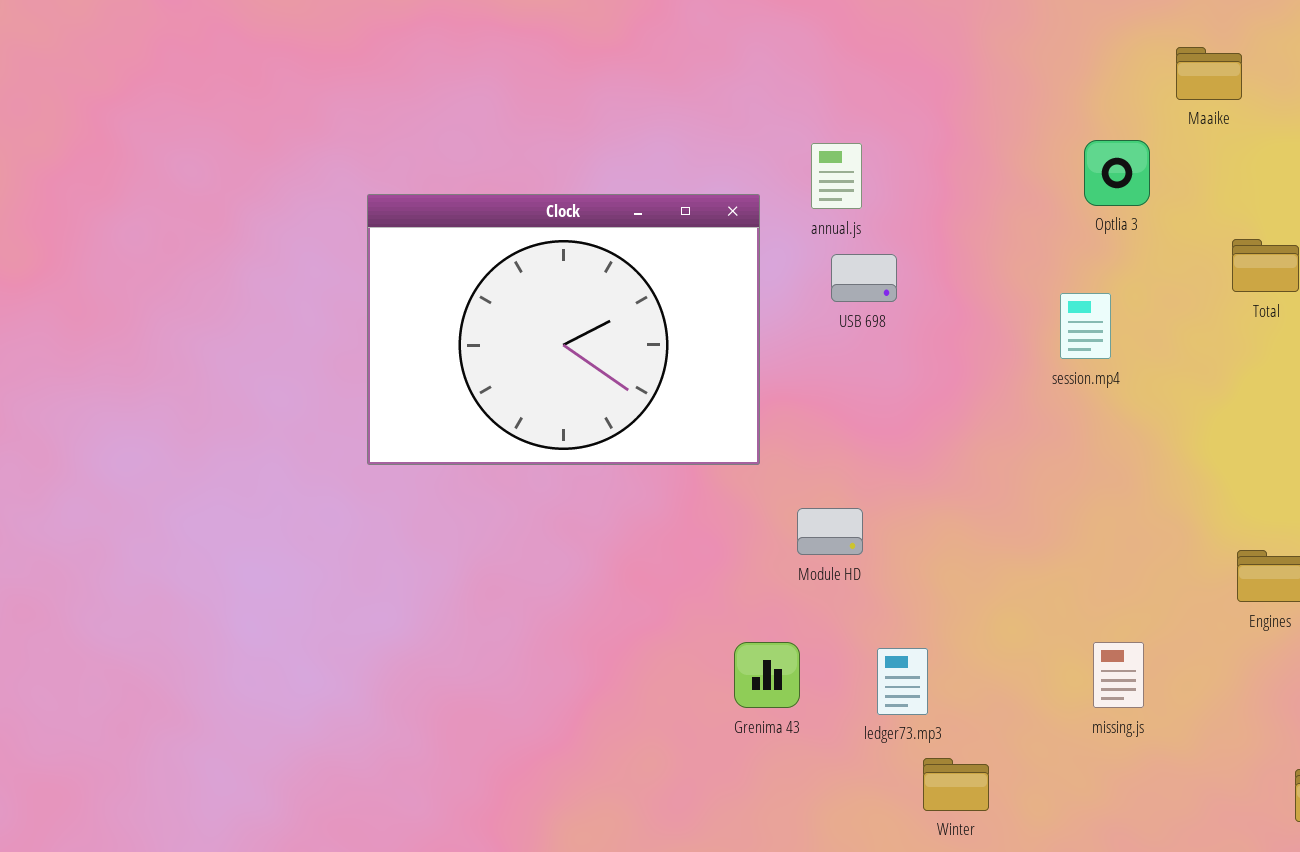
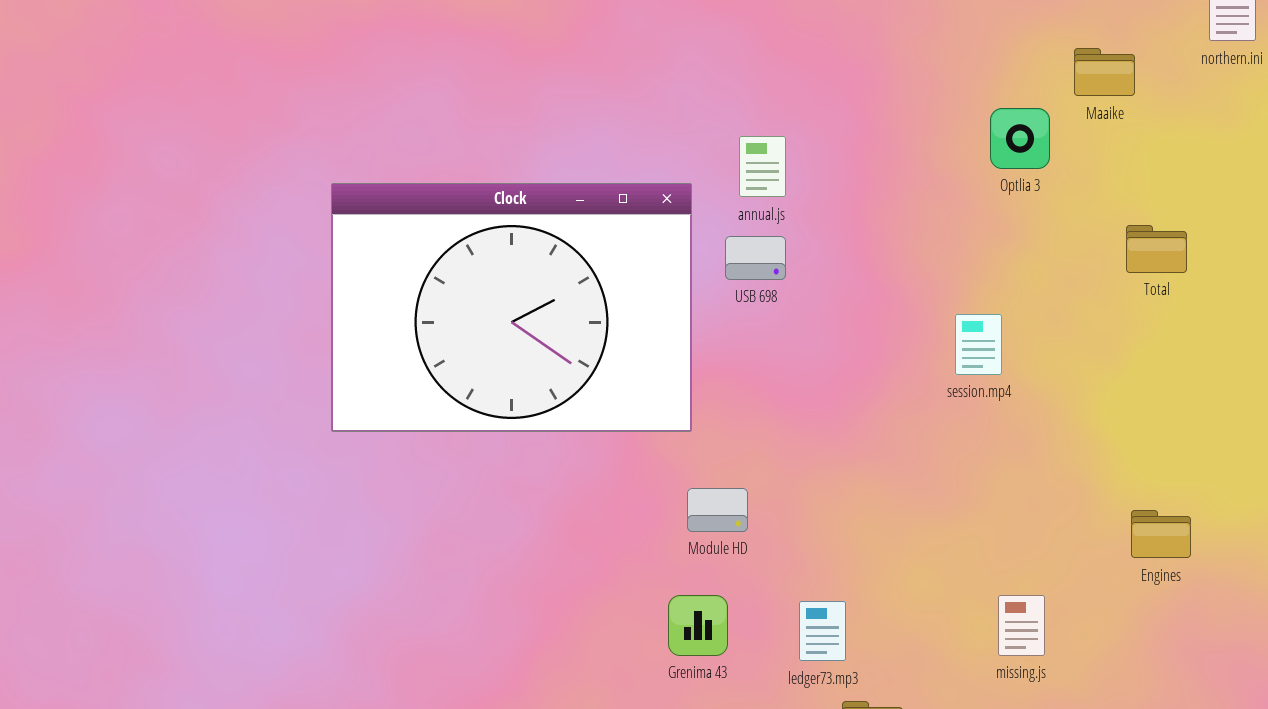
Optlia 3: [1084,140,1150,206] -> [990,108,1050,169], moved
USB 698: [831,254,897,302] -> [725,236,786,280], moved
session.mp4: [1060,293,1111,359] -> [955,314,1002,375], moved
Module HD: [797,508,863,555] -> [687,488,748,532], moved

